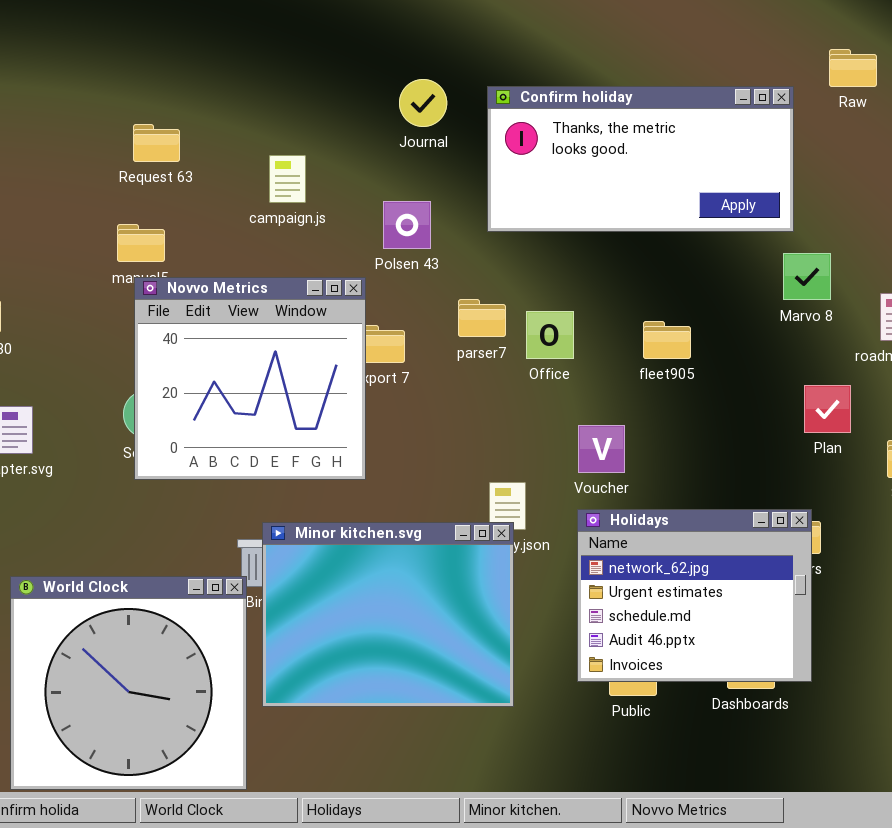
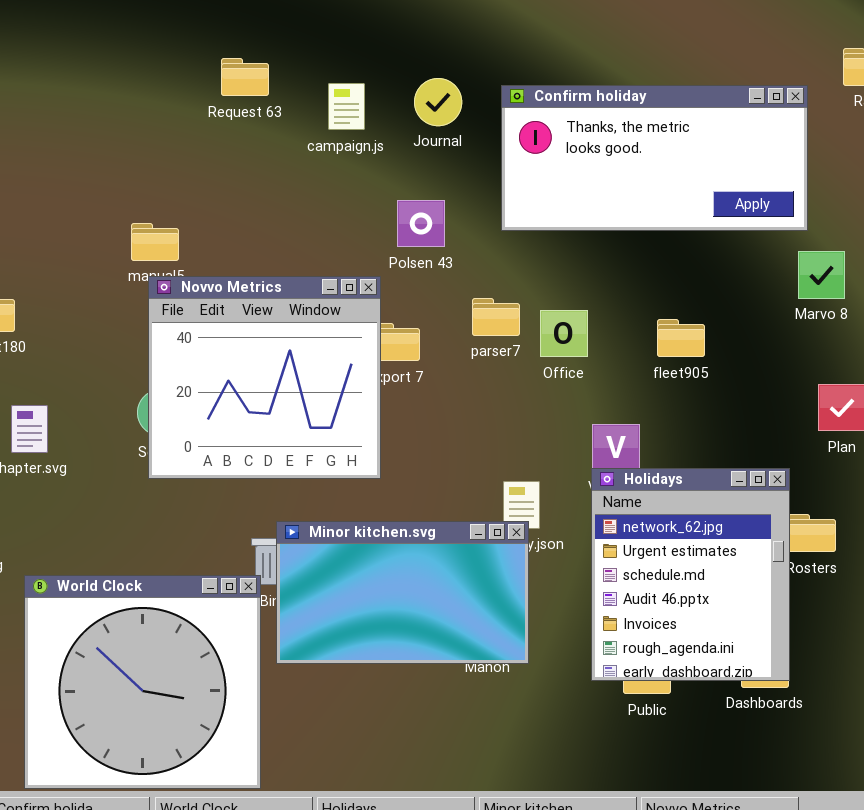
Request 63: [133,124,180,162] -> [221,58,269,96], moved
campaign.js: [269,155,306,203] -> [328,83,365,130], moved
Holidays: [577,509,812,682] -> [591,468,790,681], resized
Minor kitchen.svg: [262,522,514,707] -> [276,521,529,664], resized

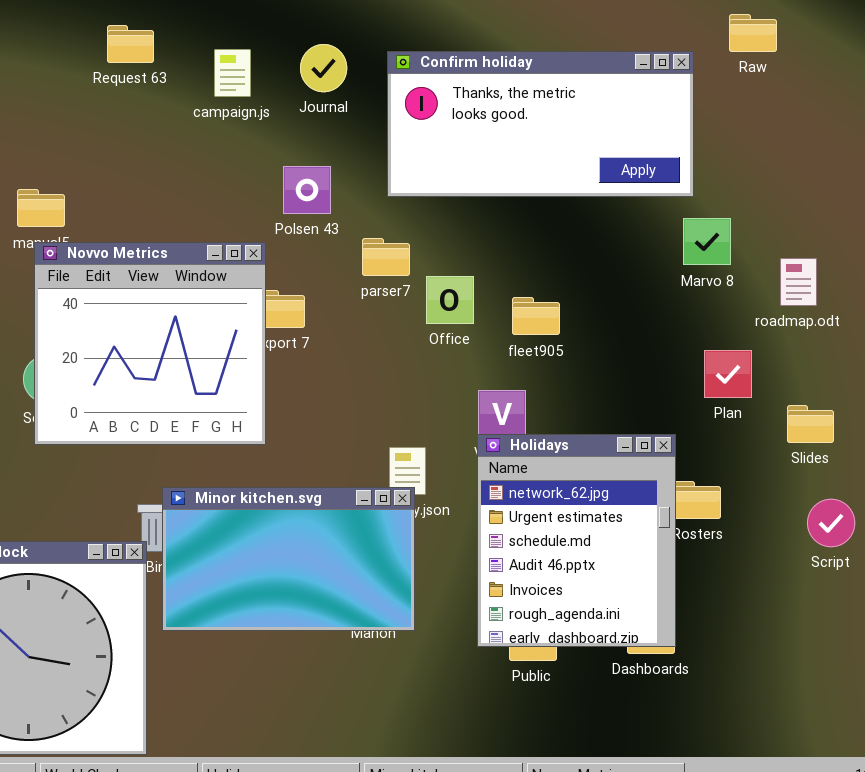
parser7: [472,298,520,336] -> [362,238,410,276], moved
fleet905: [657,319,705,357] -> [512,297,560,335], moved

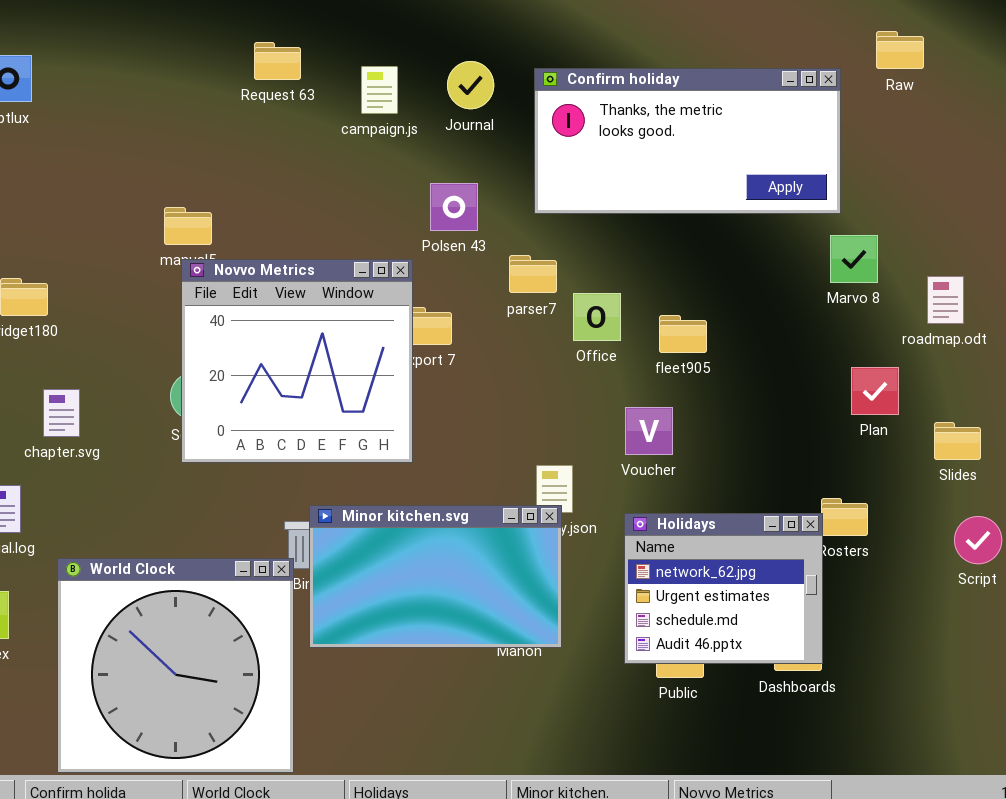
Holidays: [477,434,676,647] -> [624,513,823,664], resized

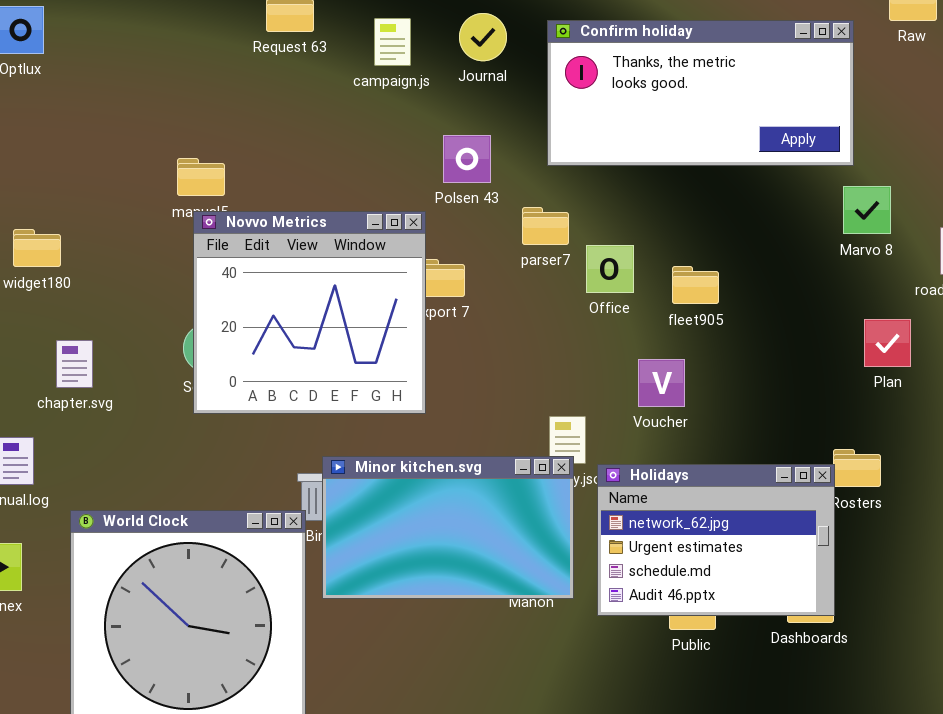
Holidays: [624,513,823,664] -> [597,464,835,616], resized

